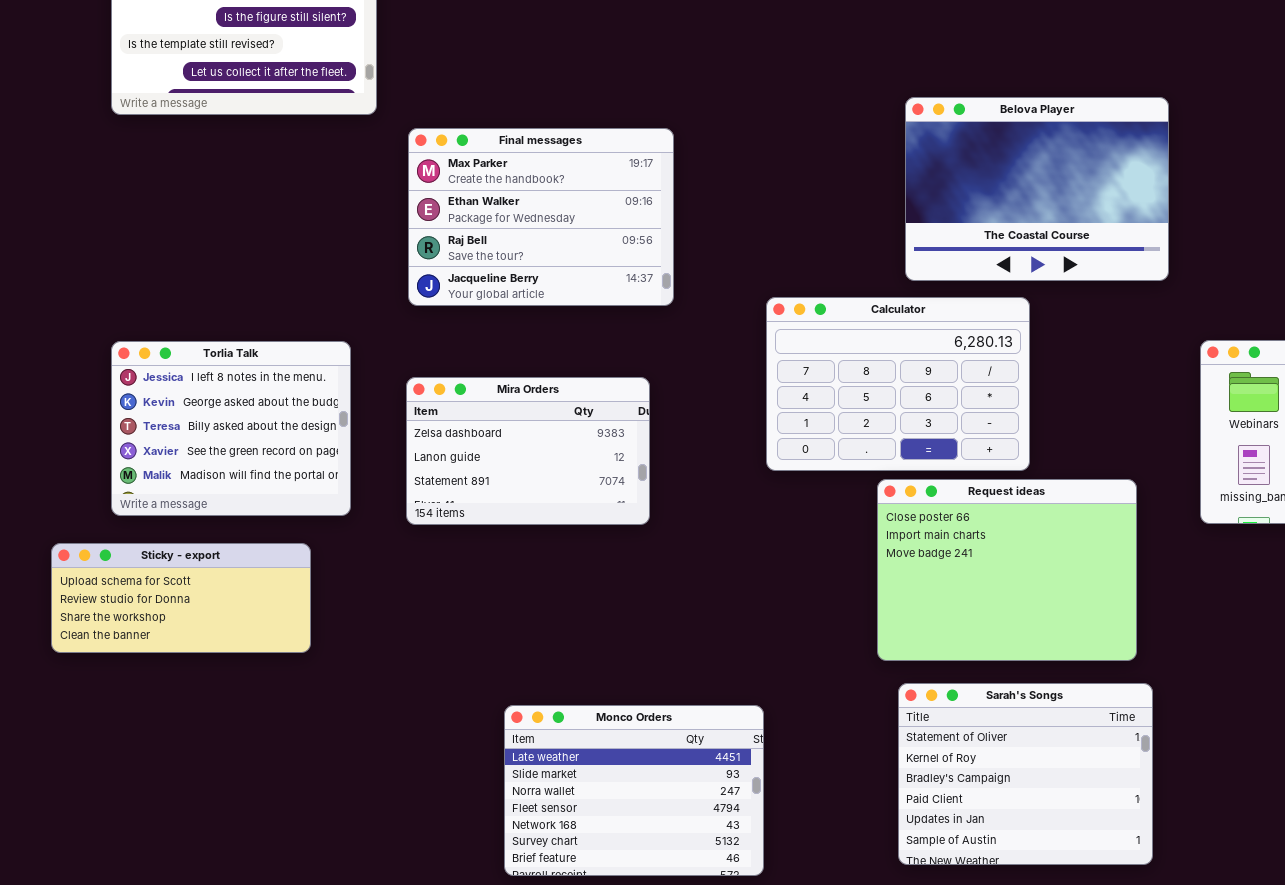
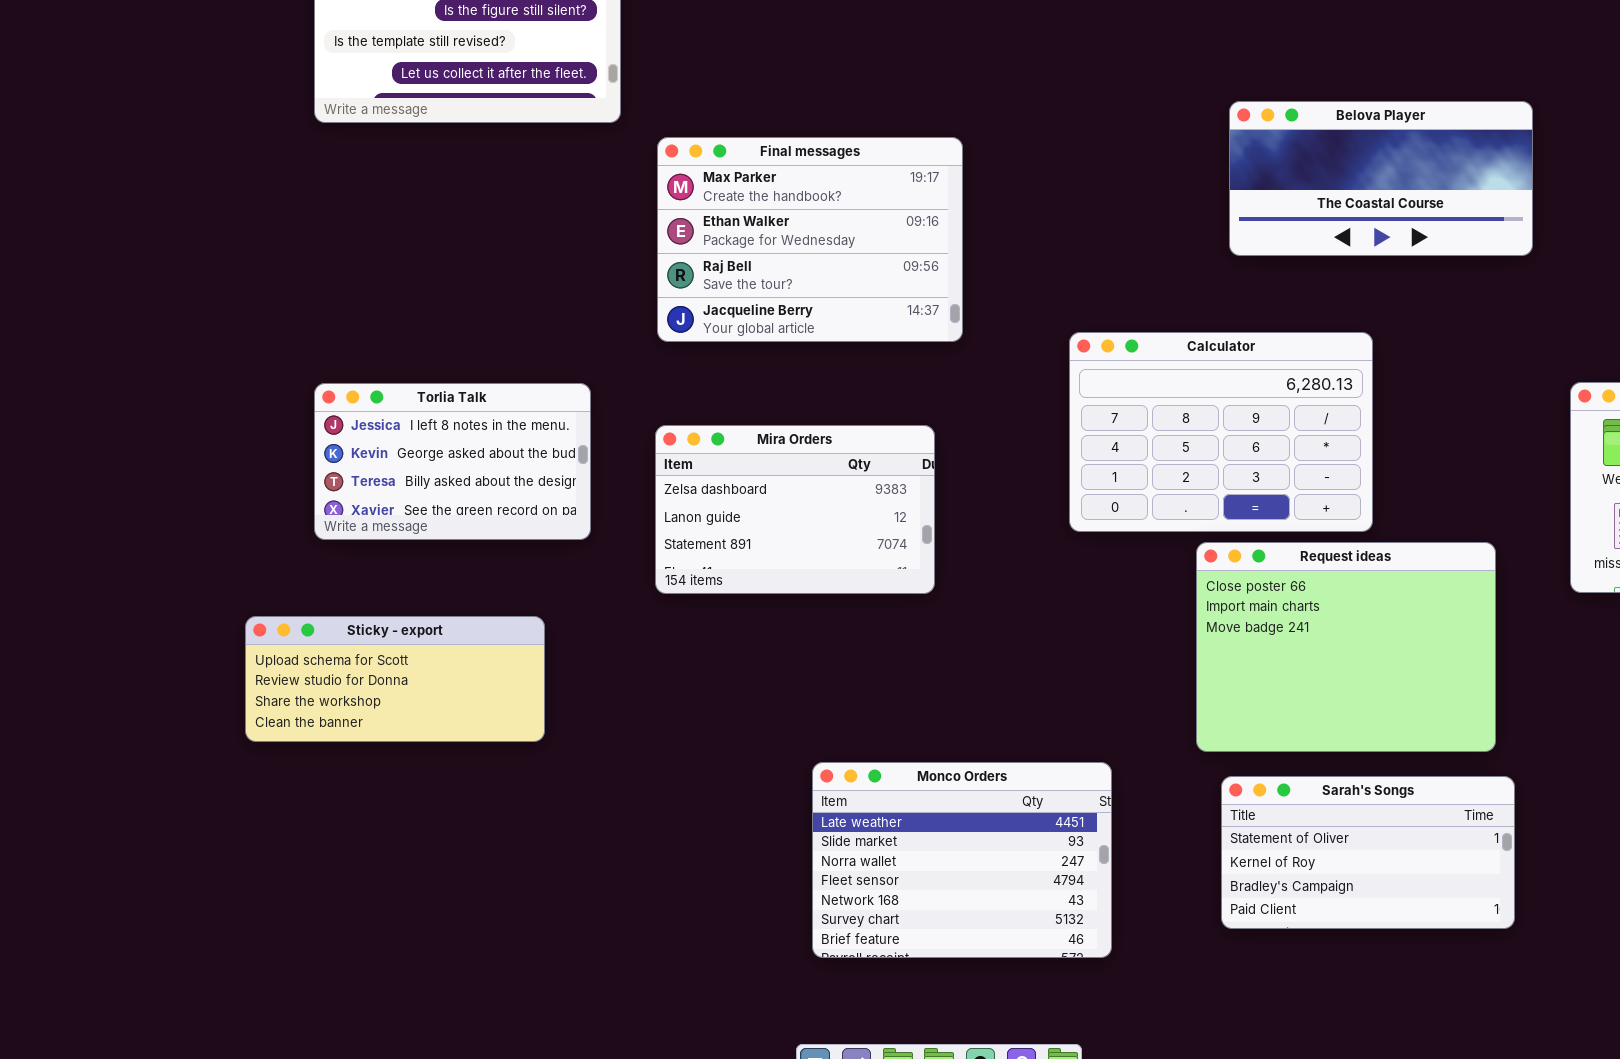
Belova Player: [905,97,1169,281] -> [1229,101,1533,256], resized
Torlia Talk: [111,341,351,516] -> [314,383,591,540], resized
Sarah's Songs: [898,683,1153,865] -> [1221,776,1515,929], resized
Monco Orders: [504,705,764,876] -> [812,762,1112,958], moved

